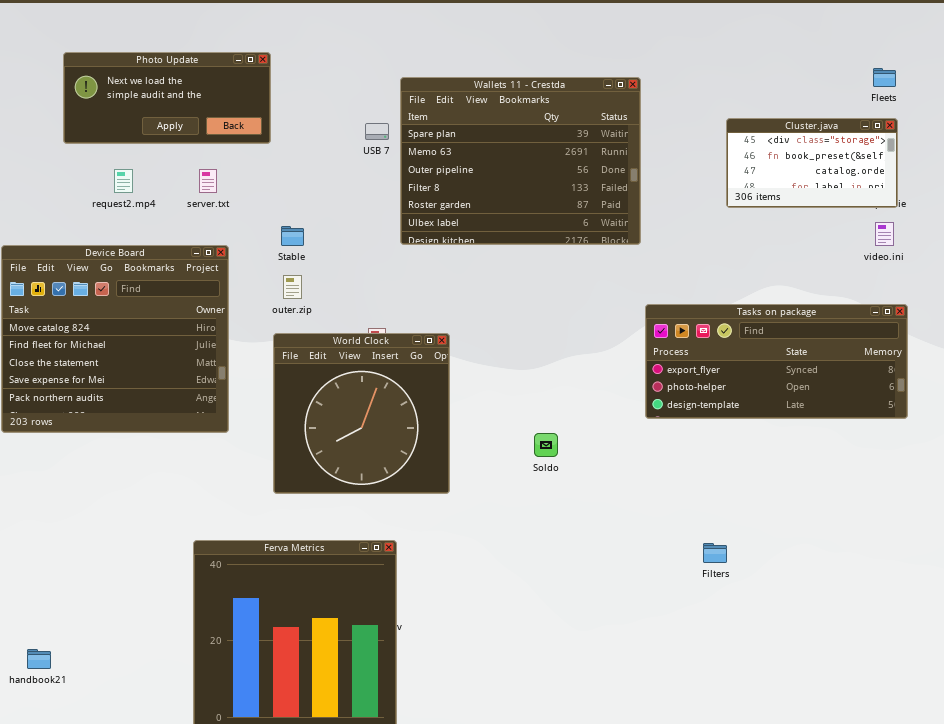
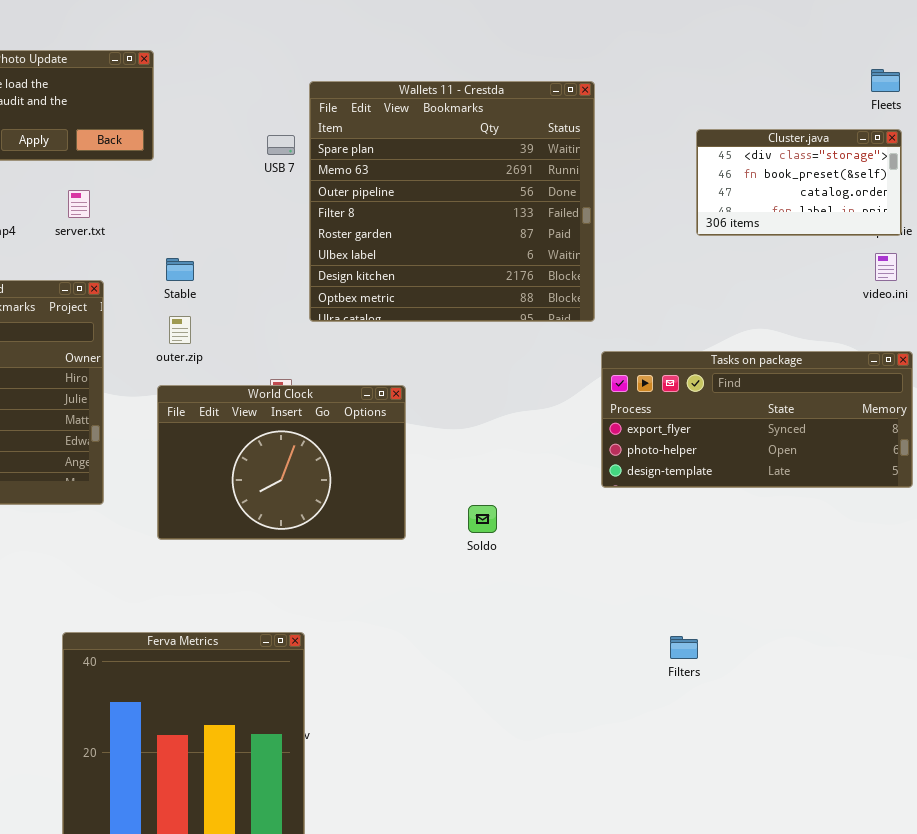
Wallets 11 - Crestda: [400,77,641,245] -> [309,81,595,322], resized
World Clock: [273,333,450,494] -> [157,385,406,540], resized

